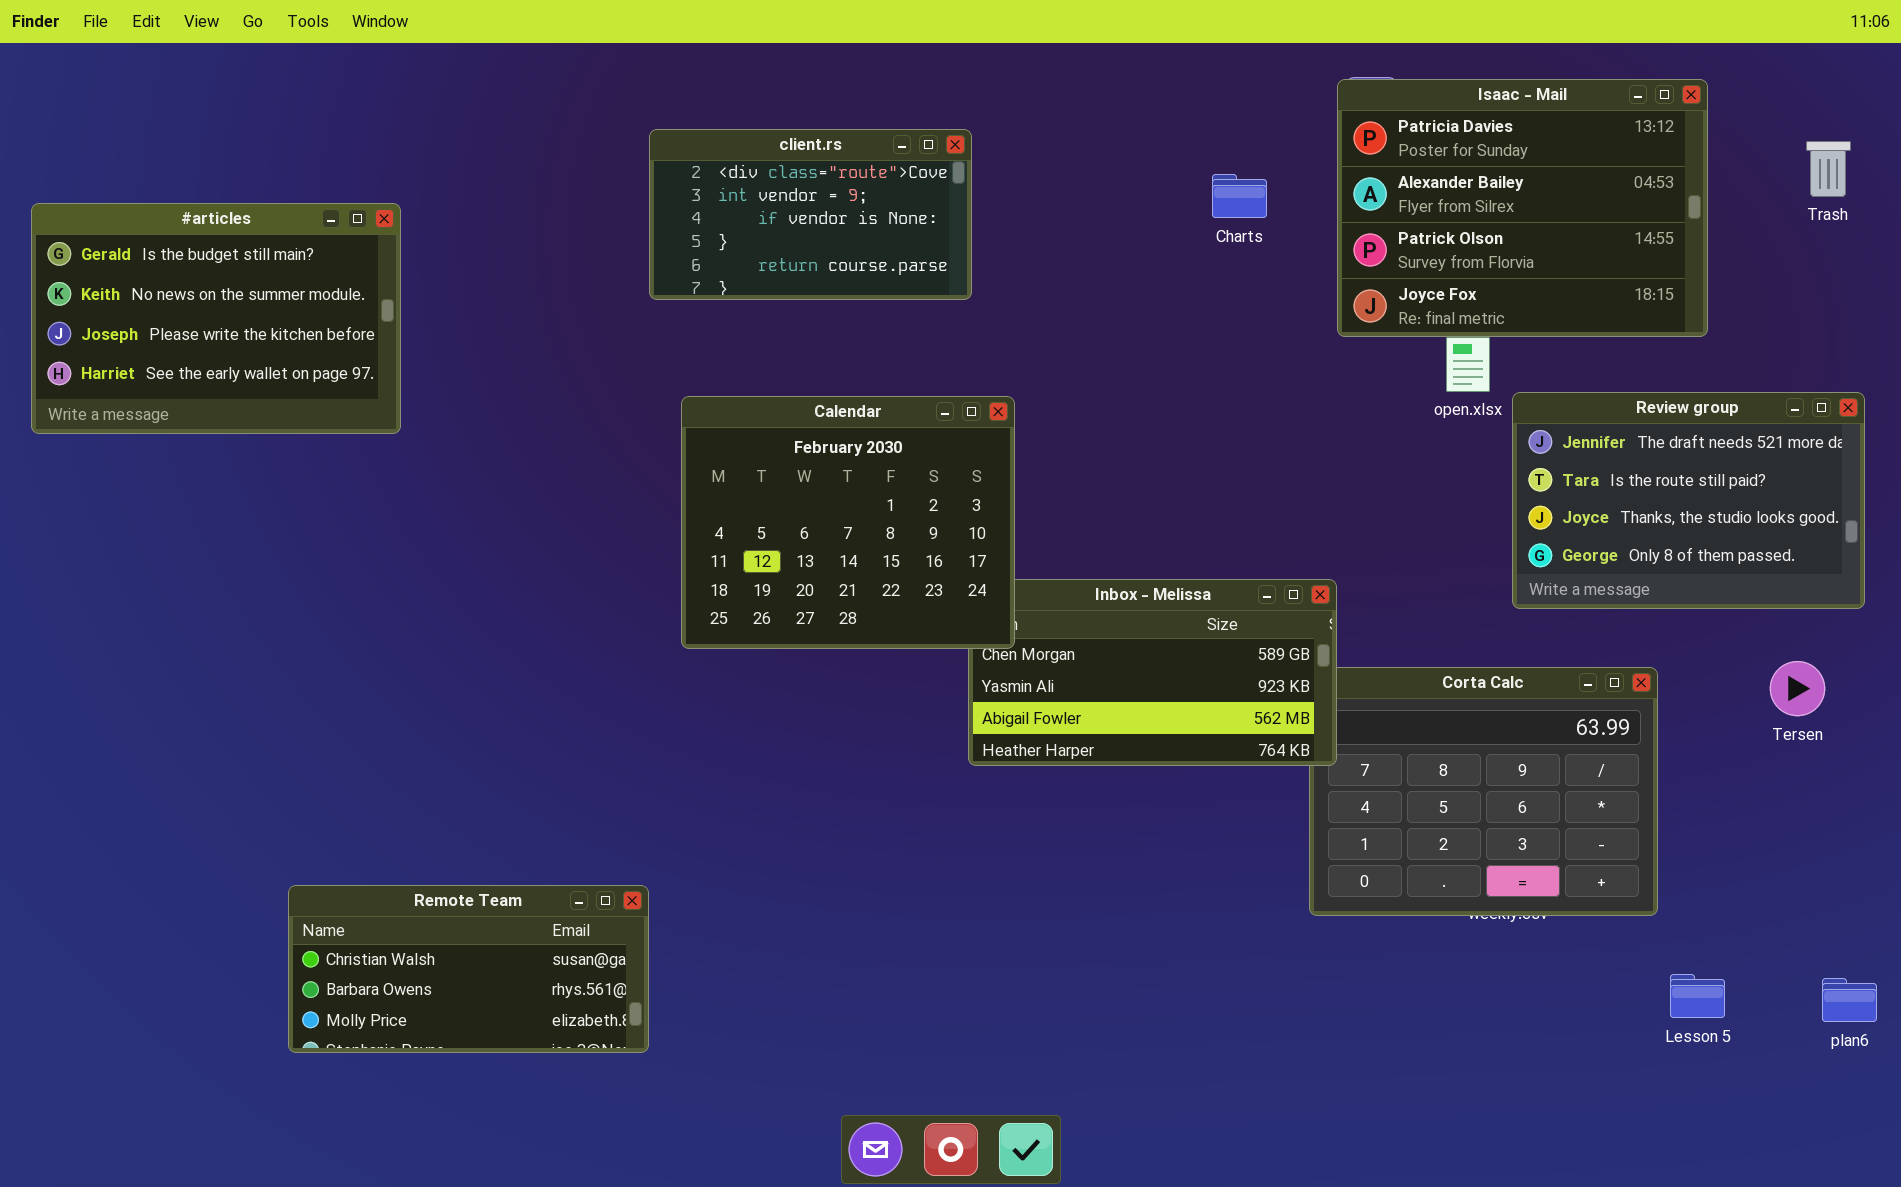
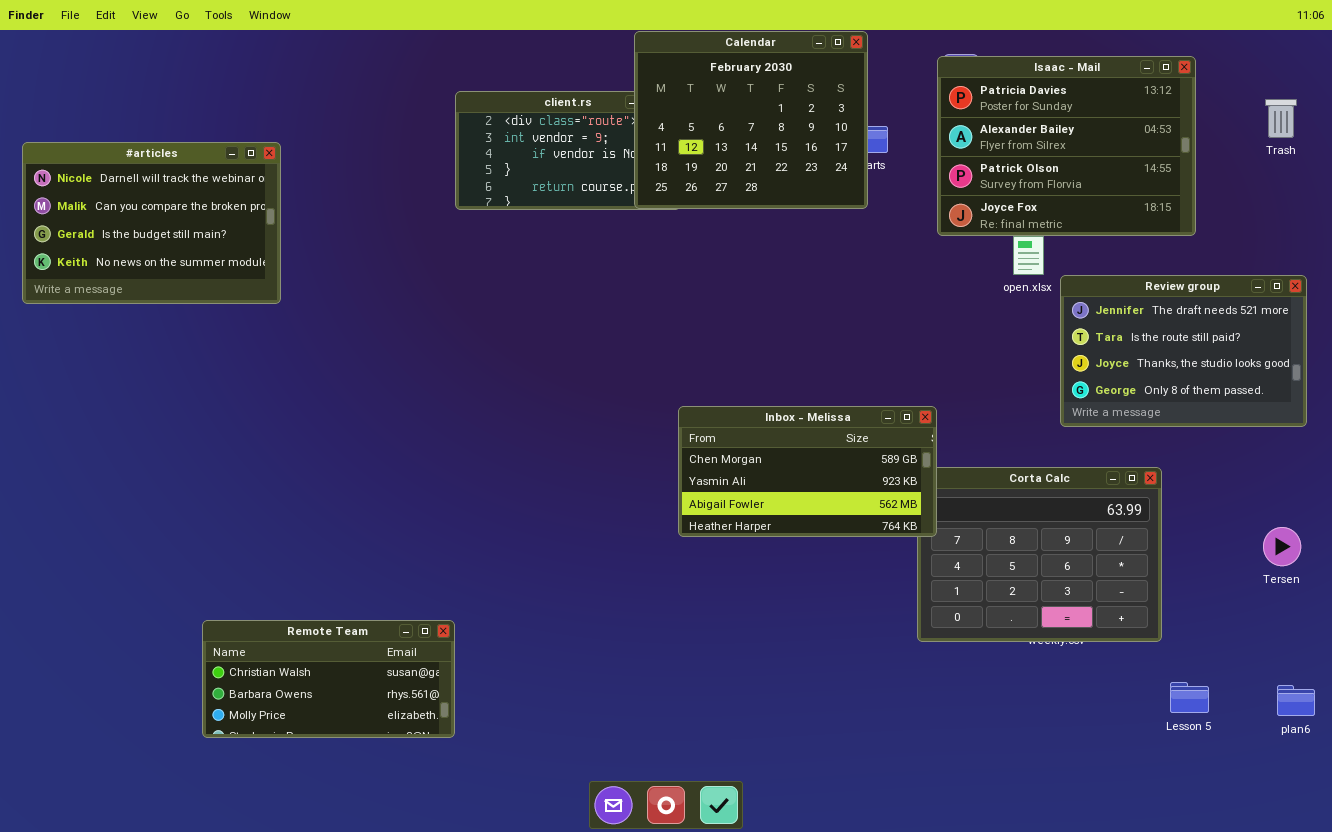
#articles: [31,203,401,434] -> [22,142,281,304], scrolled up 2 rows
Calendar: [681,396,1015,649] -> [634,31,868,209], moved
Tersen: [1770,661,1825,716] -> [1263,527,1301,566], moved

